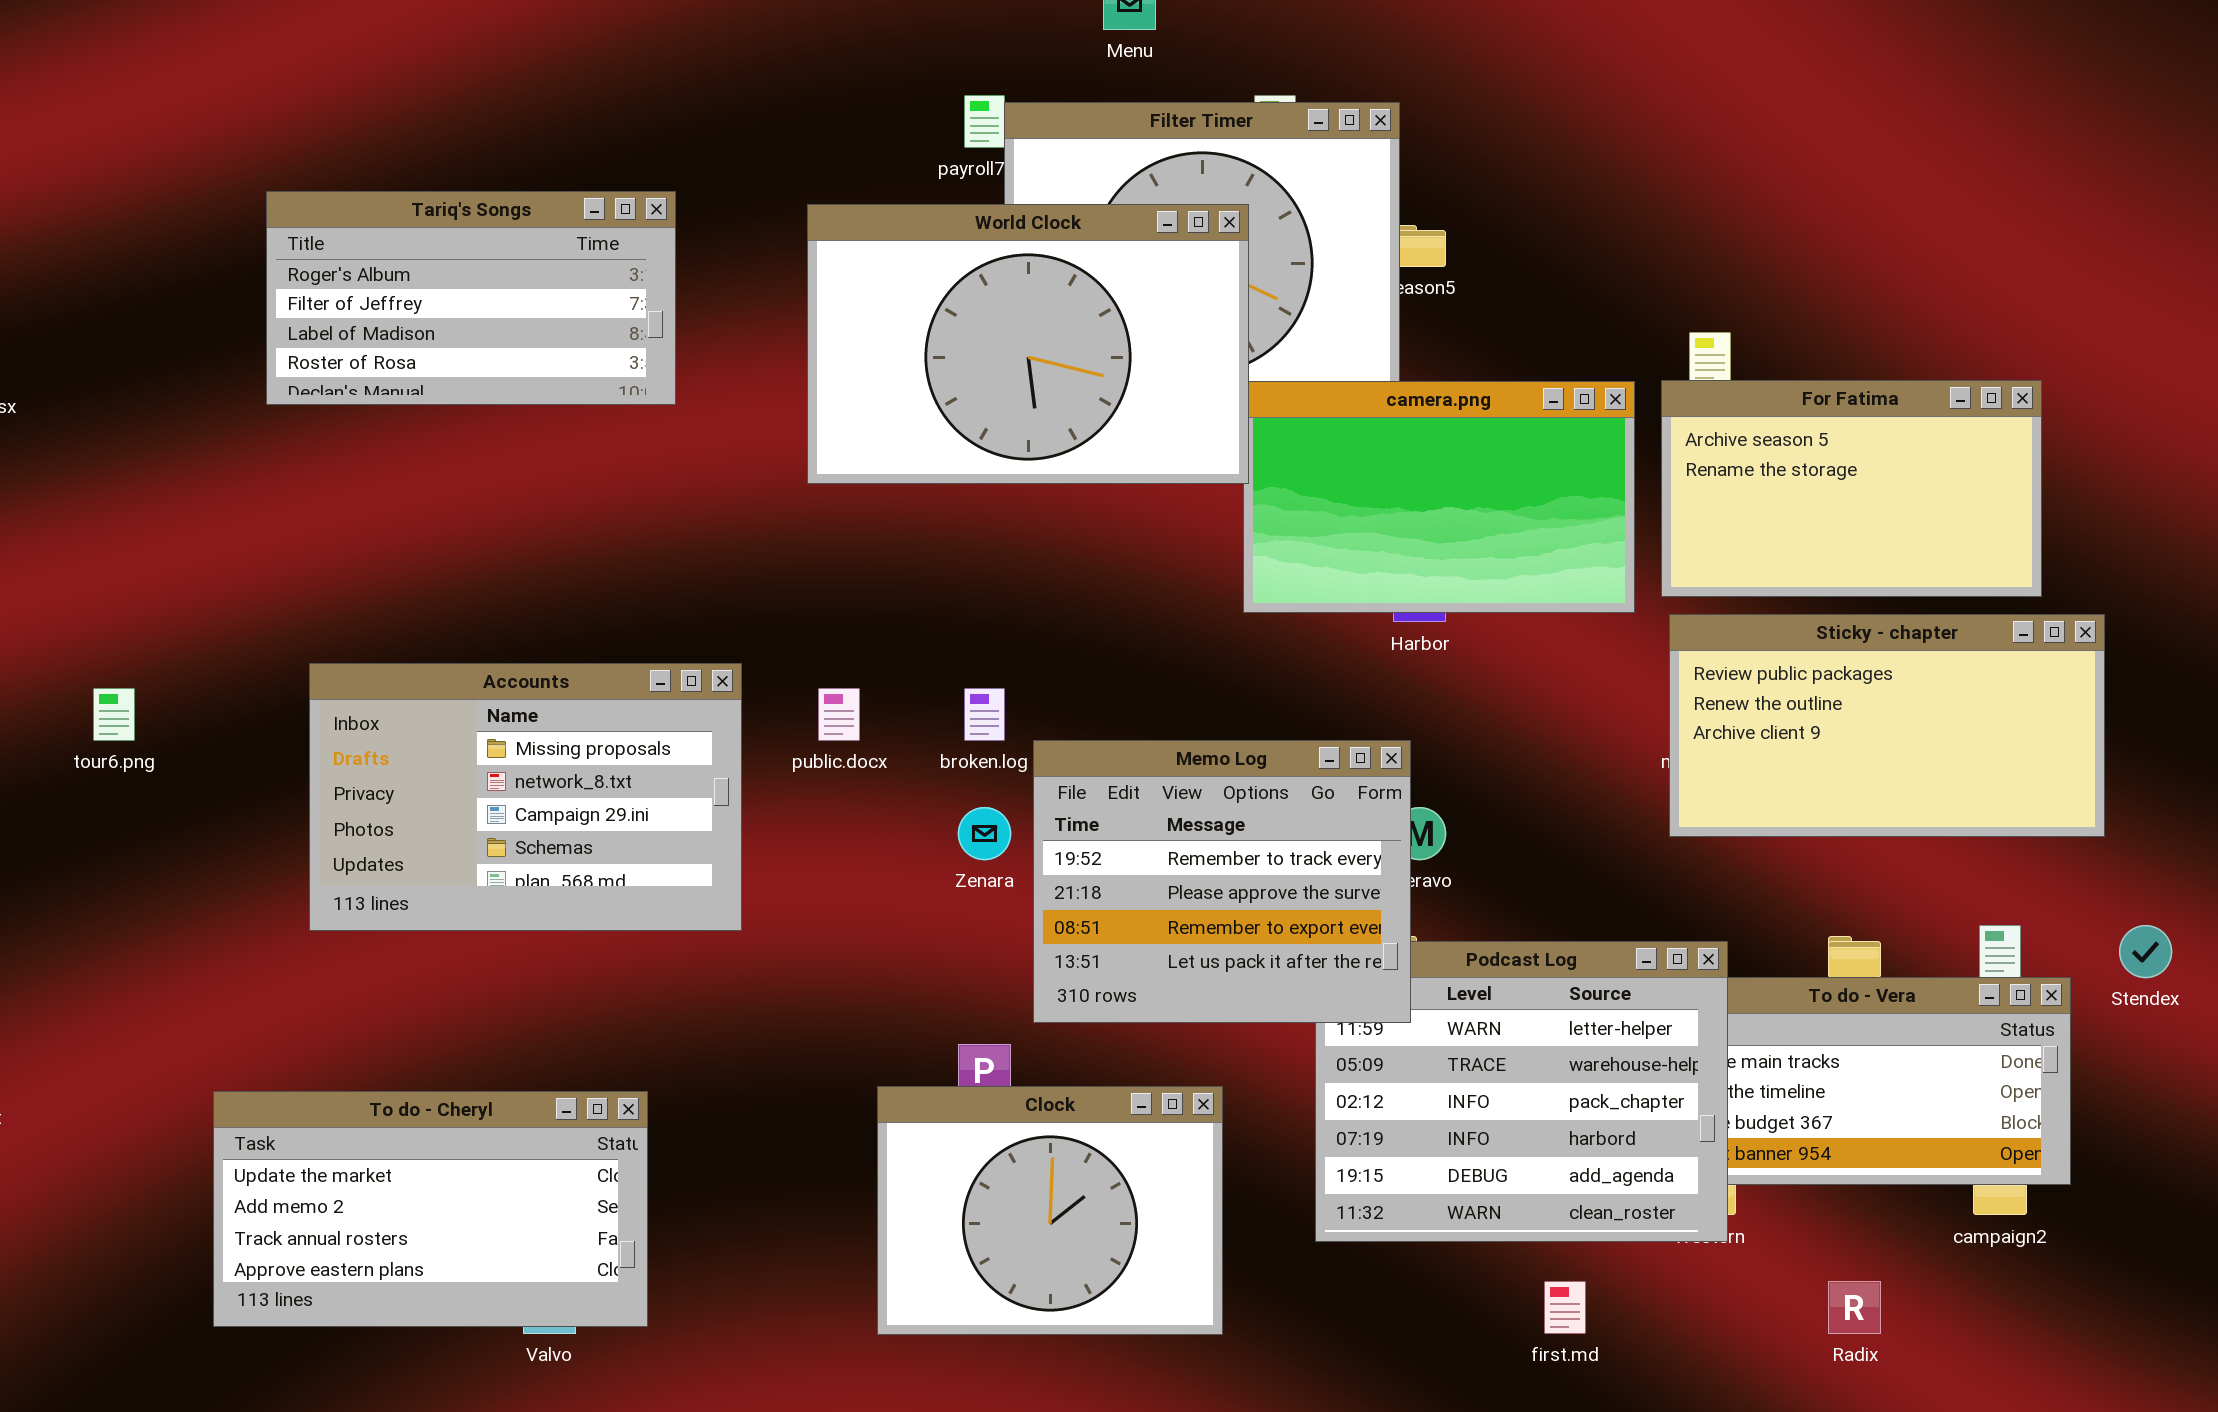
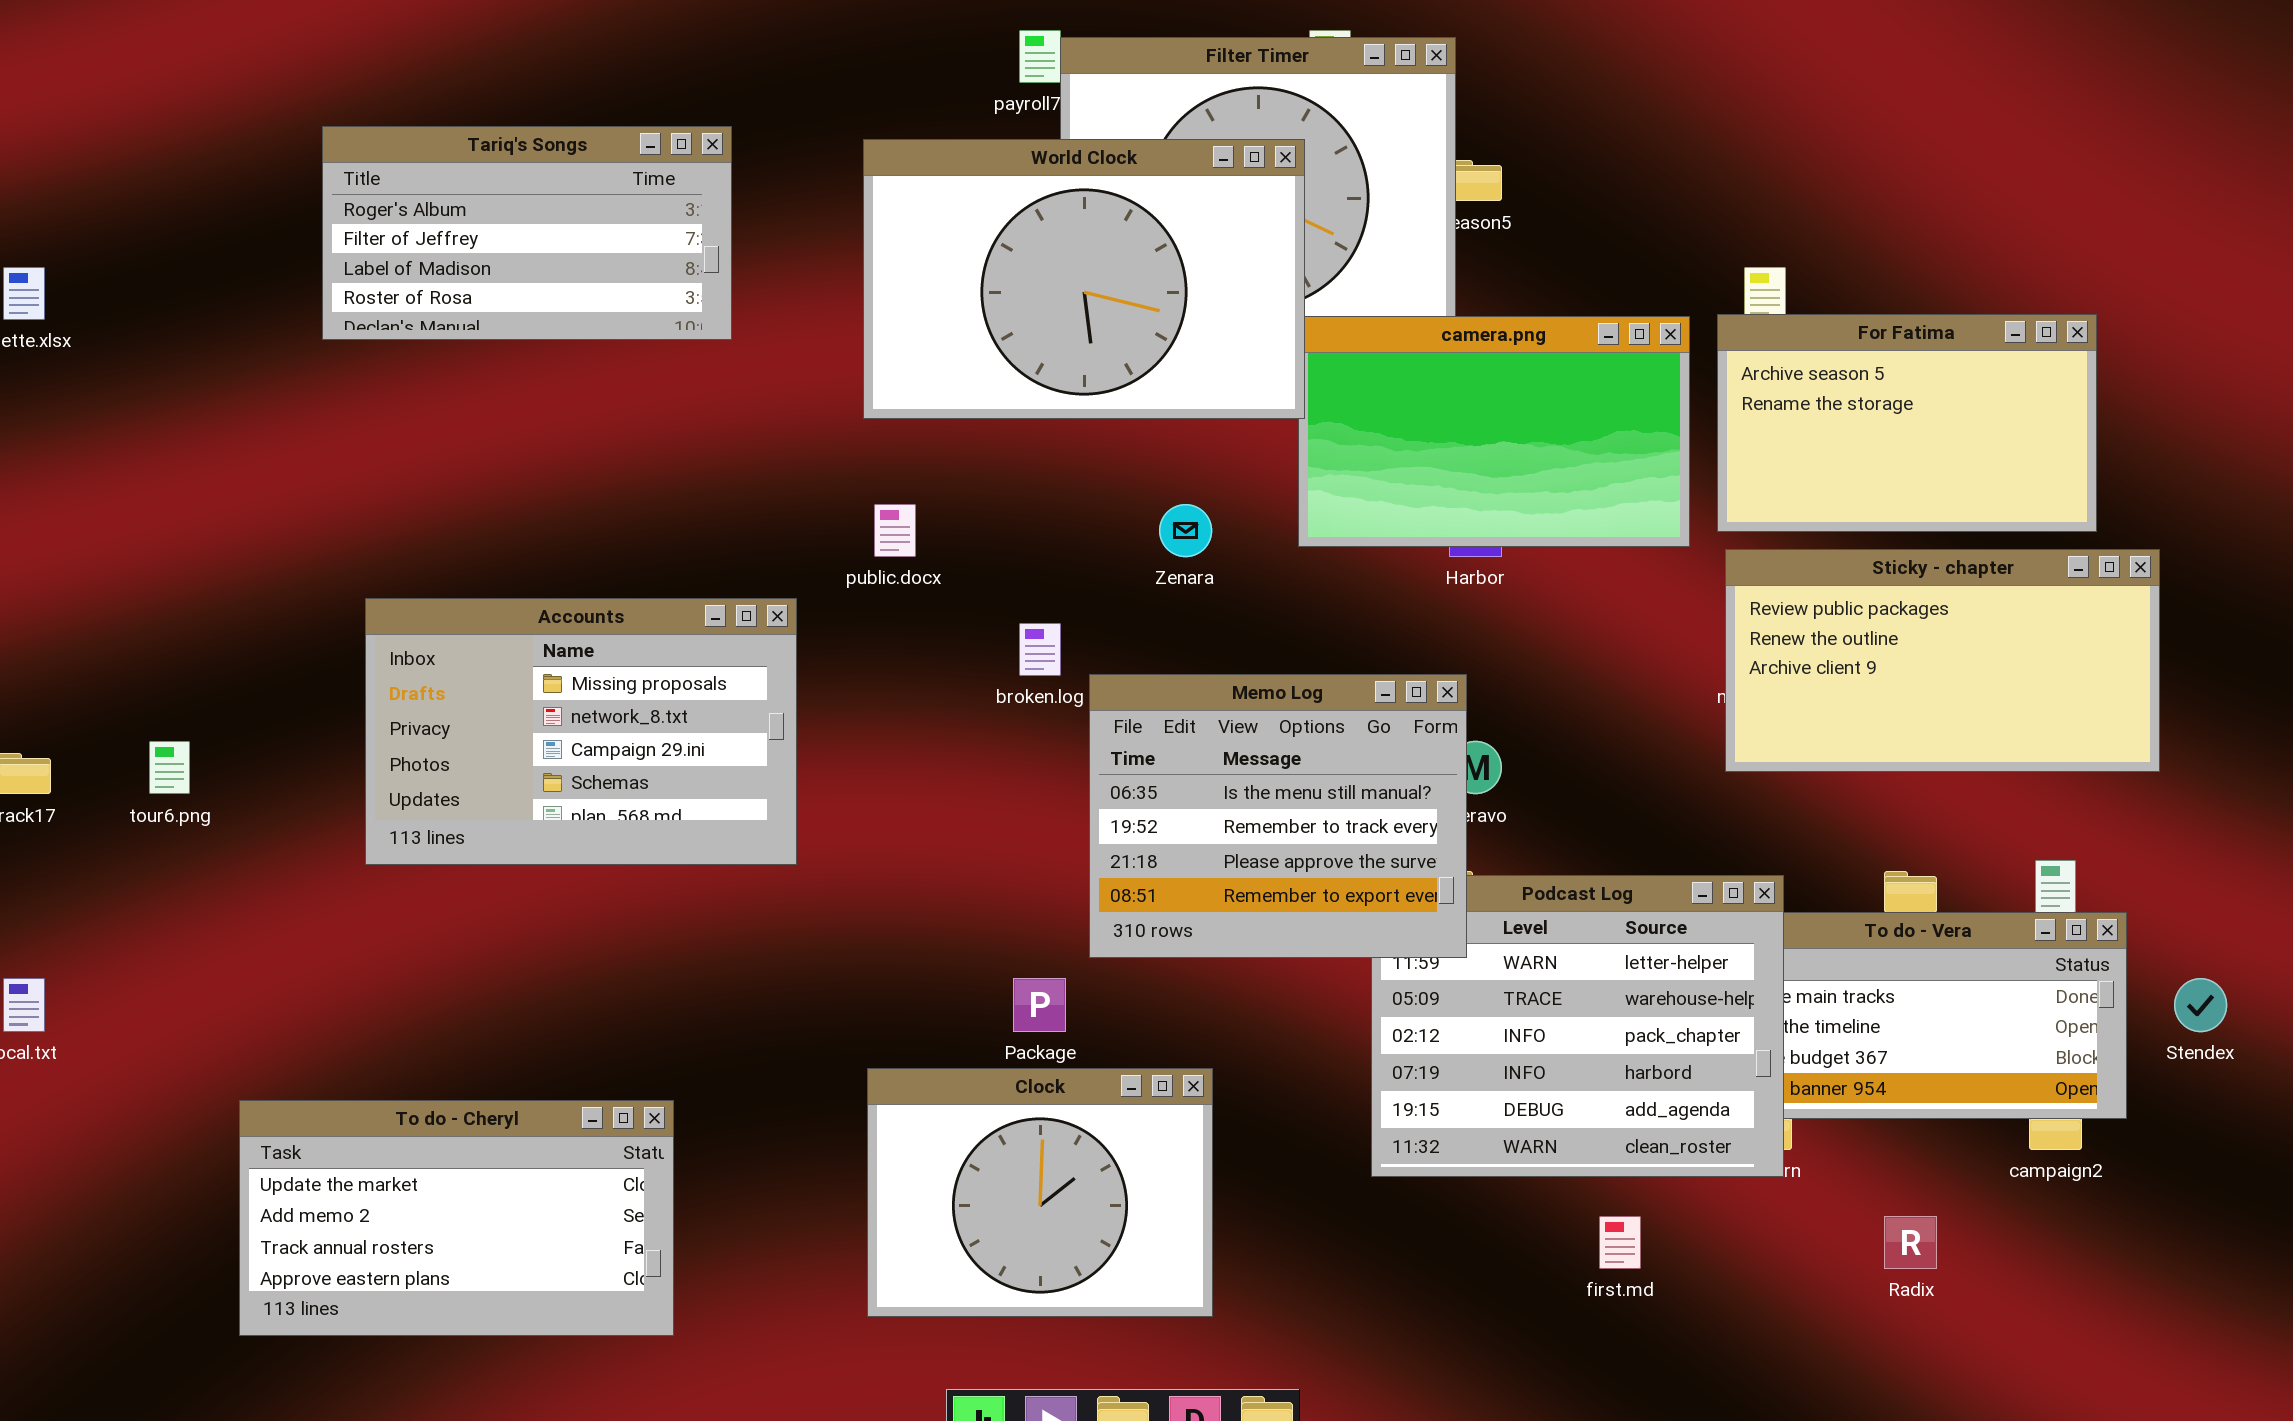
tour6.png: [93,688,135,741] -> [149,741,190,794], moved
public.docx: [818,688,860,741] -> [874,504,916,557], moved
Memo Log: [1033,740,1411,1023] -> [1089,674,1467,958], scrolled up 1 row
Zenara: [958,807,1011,860] -> [1159,504,1212,557], moved
Stendex: [2119,925,2172,978] -> [2174,978,2227,1032], moved
Clock: [877,1086,1223,1335] -> [867,1068,1213,1317], moved
To do - Cheryl: [213,1091,648,1327] -> [239,1100,674,1336], moved

